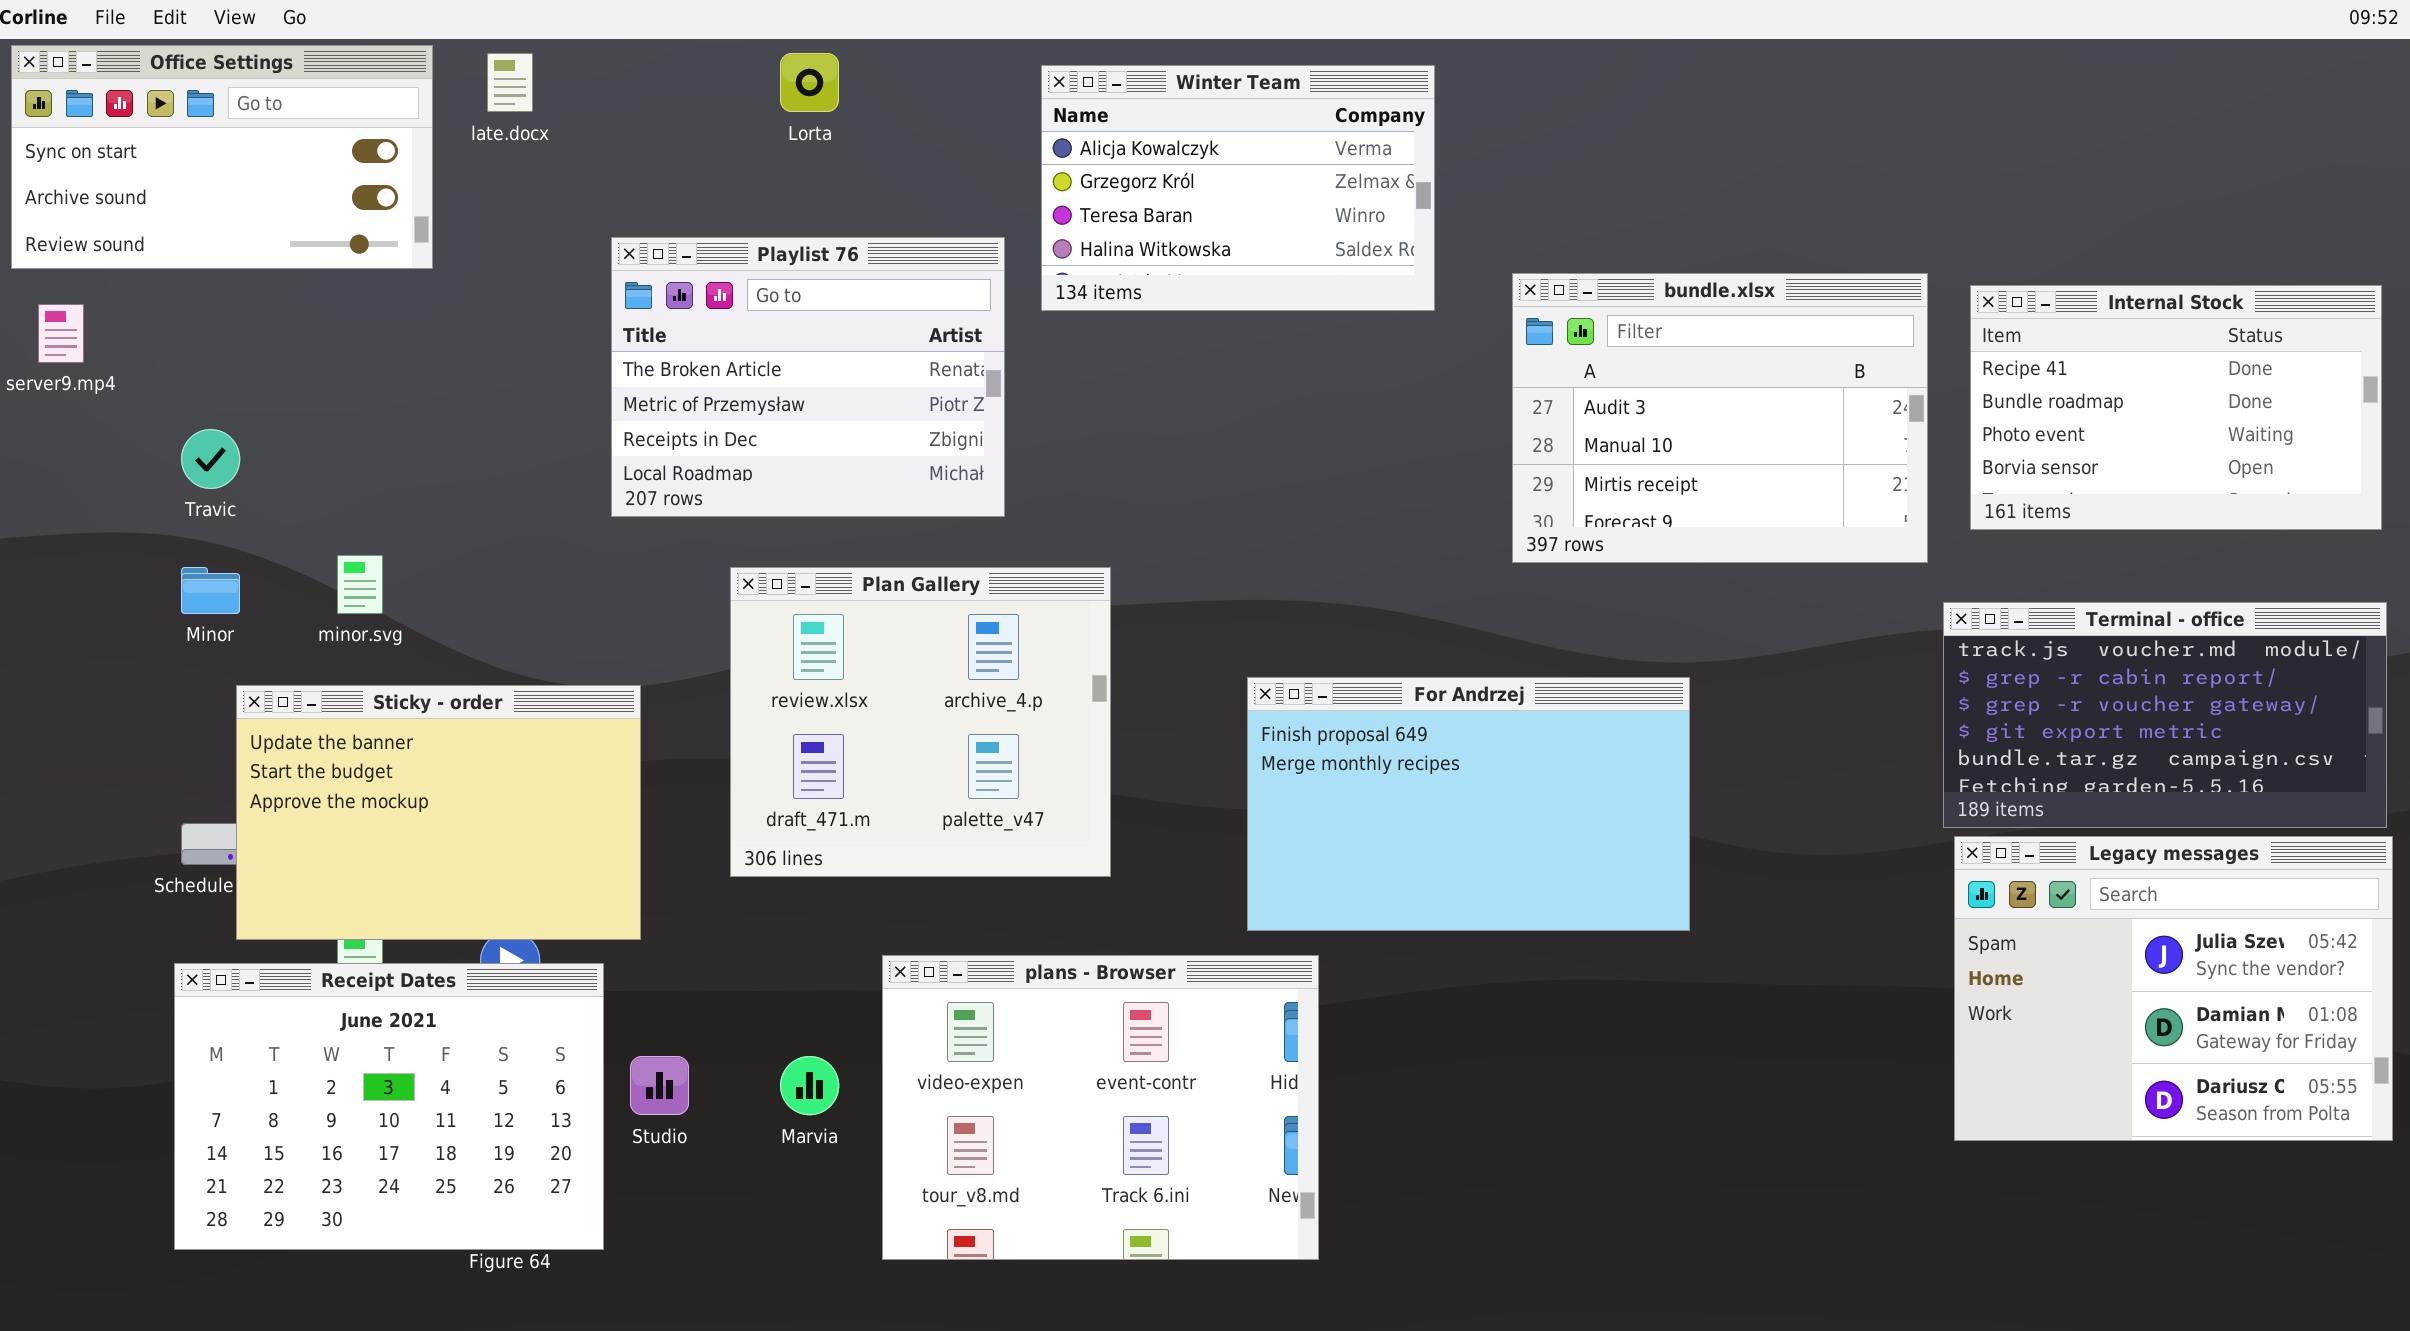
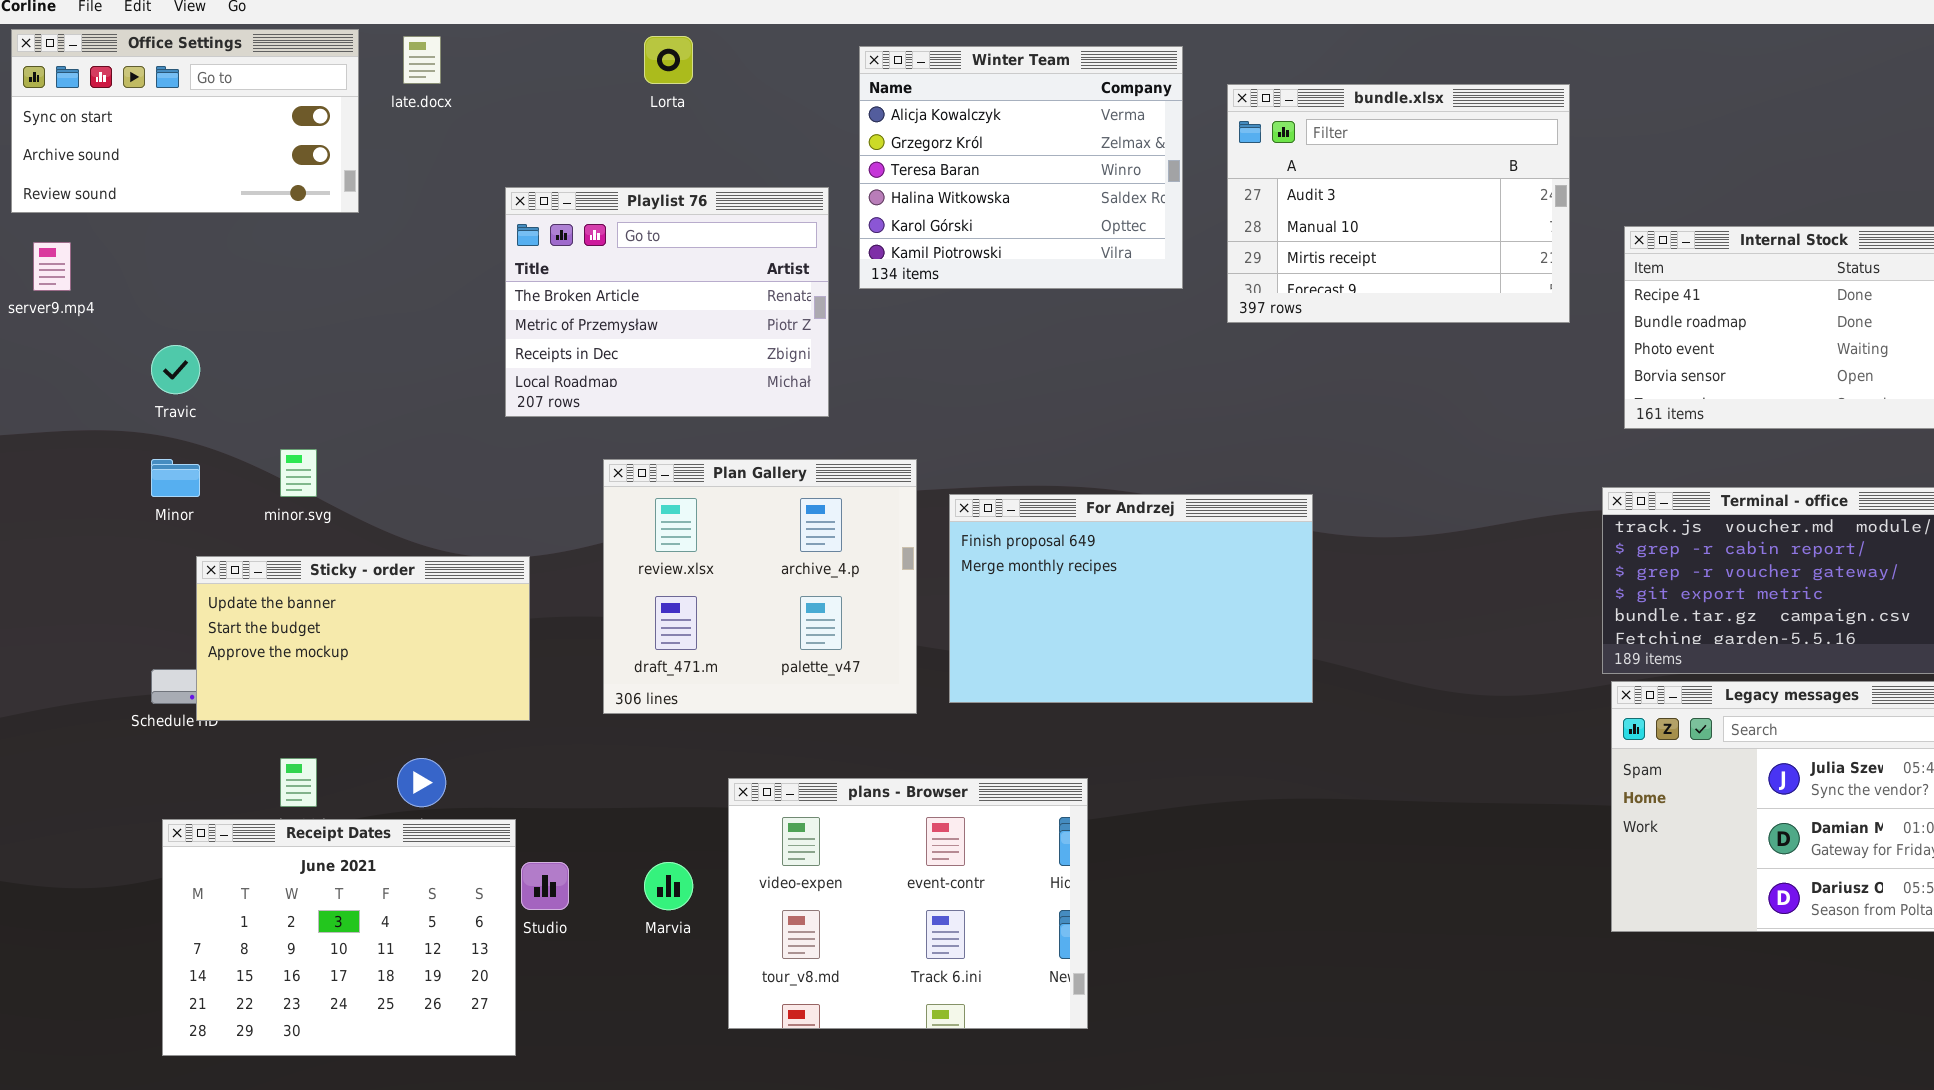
Winter Team: [1041,65,1435,311] -> [859,46,1183,289], resized
bundle.xlsx: [1512,273,1928,563] -> [1227,84,1570,323], moved
For Andrzej: [1247,677,1690,931] -> [949,494,1313,703], moved
Sticky - order: [236,685,641,940] -> [196,556,530,721], resized
Receipt Dates: [174,963,604,1250] -> [162,819,516,1056], moved

